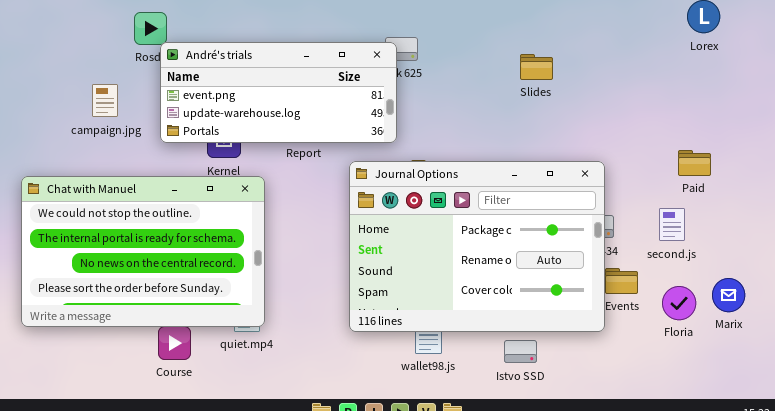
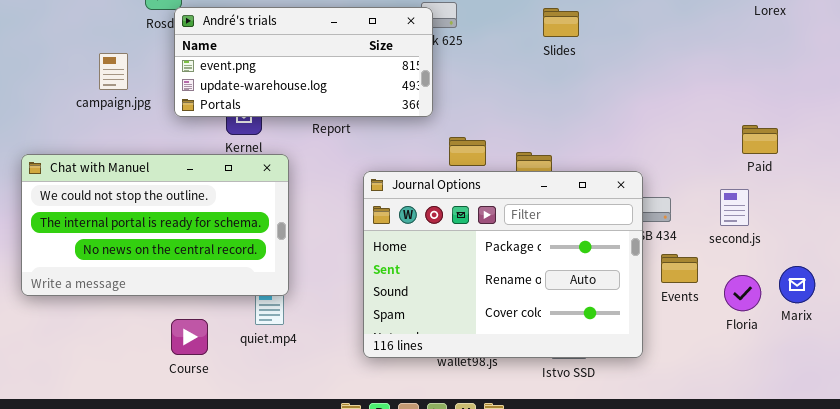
Slides: [520,54,553,80] -> [543,8,579,37], moved
Journal Options: [349,161,605,332] -> [363,171,643,358], moved
Chat with Manuel: [21,176,265,327] -> [21,154,289,296], resized

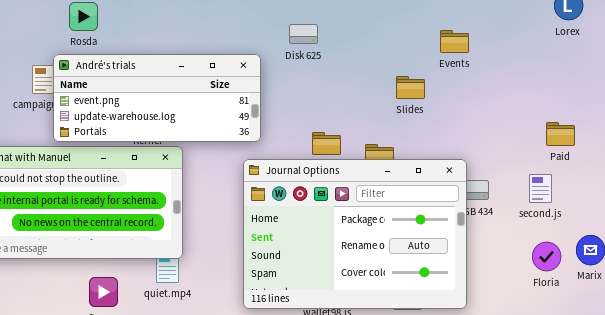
André's trials: [174,7,433,117] -> [53,54,261,142], moved
Slides: [543,8,579,37] -> [396,76,425,99], moved
Events: [661,254,698,283] -> [440,30,469,53], moved

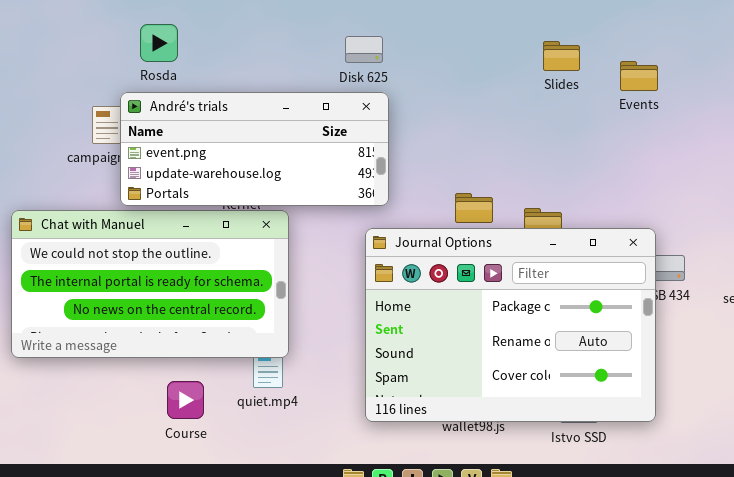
Disk 625: [289,24,318,44] -> [345,36,383,63], moved
Slides: [396,76,425,99] -> [543,41,580,71], moved

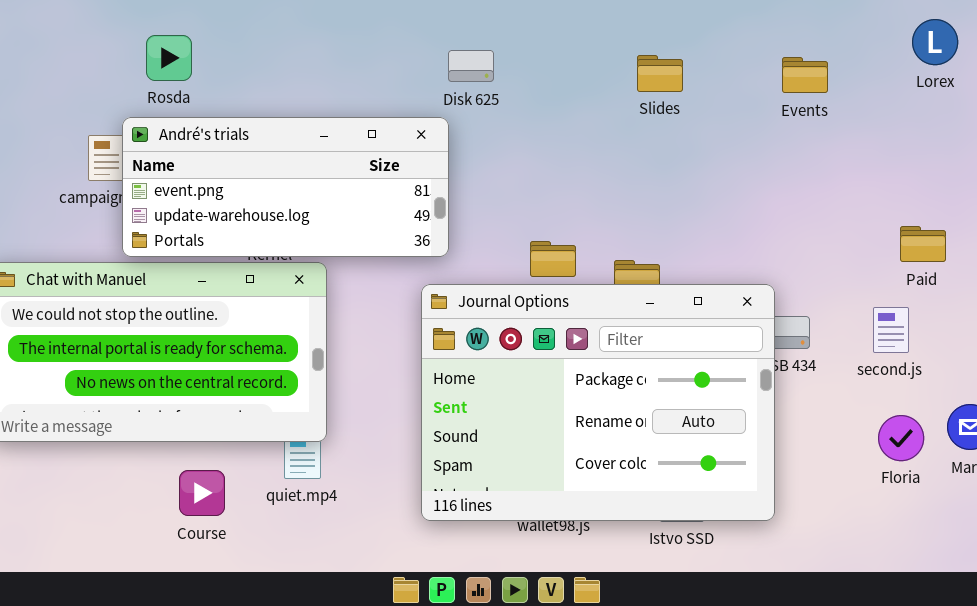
Disk 625: [345,36,383,63] -> [448,50,494,82], moved
Events: [620,61,658,91] -> [782,57,828,93], moved

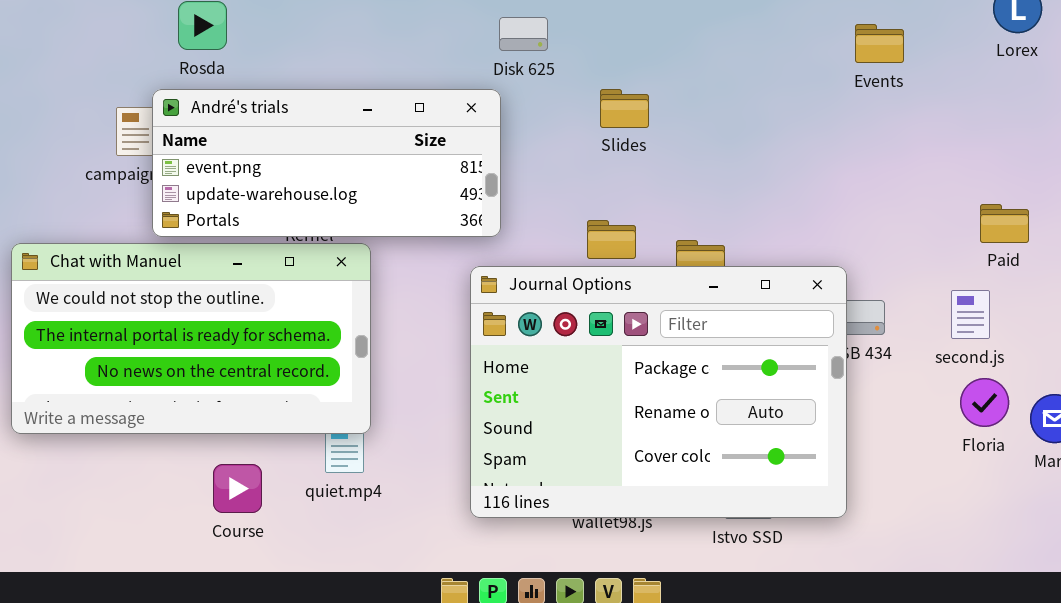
Slides: [637,55,683,92] -> [600,89,649,128], moved
Floria: [878,415,924,461] -> [960,378,1009,427], moved

